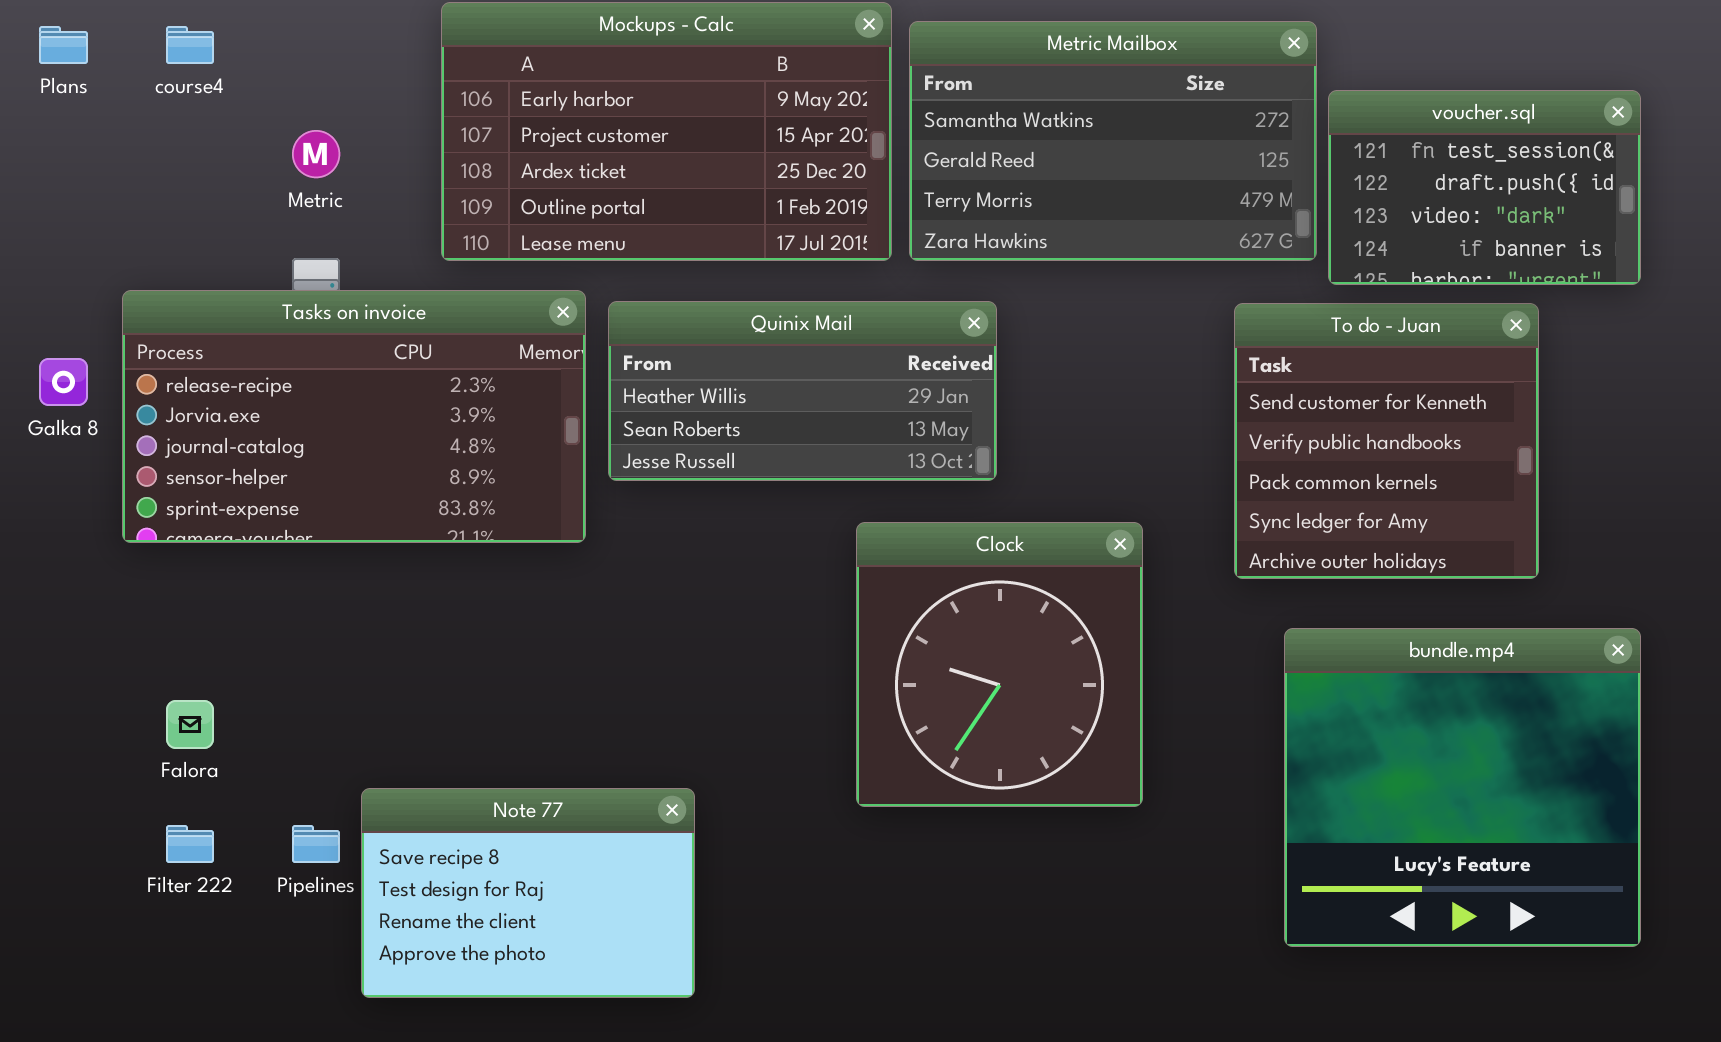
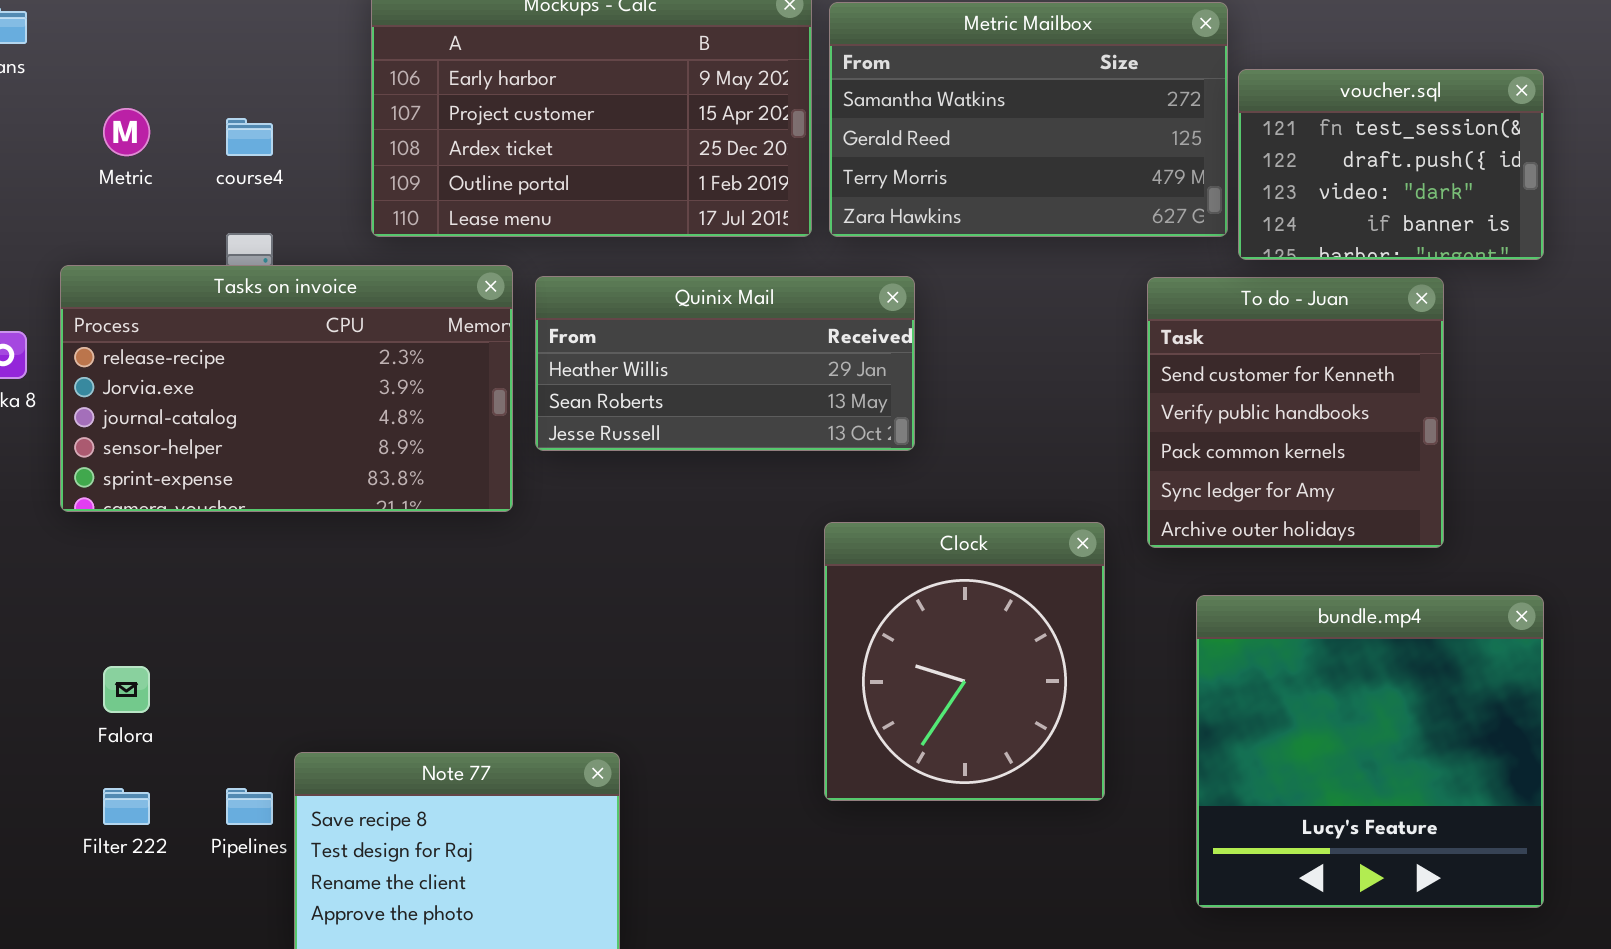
course4: [166,26,214,64] -> [226,118,273,156], moved
Metric: [292,130,340,178] -> [103,108,150,156], moved
Clock: [856,522,1143,807] -> [824,522,1105,801], moved

